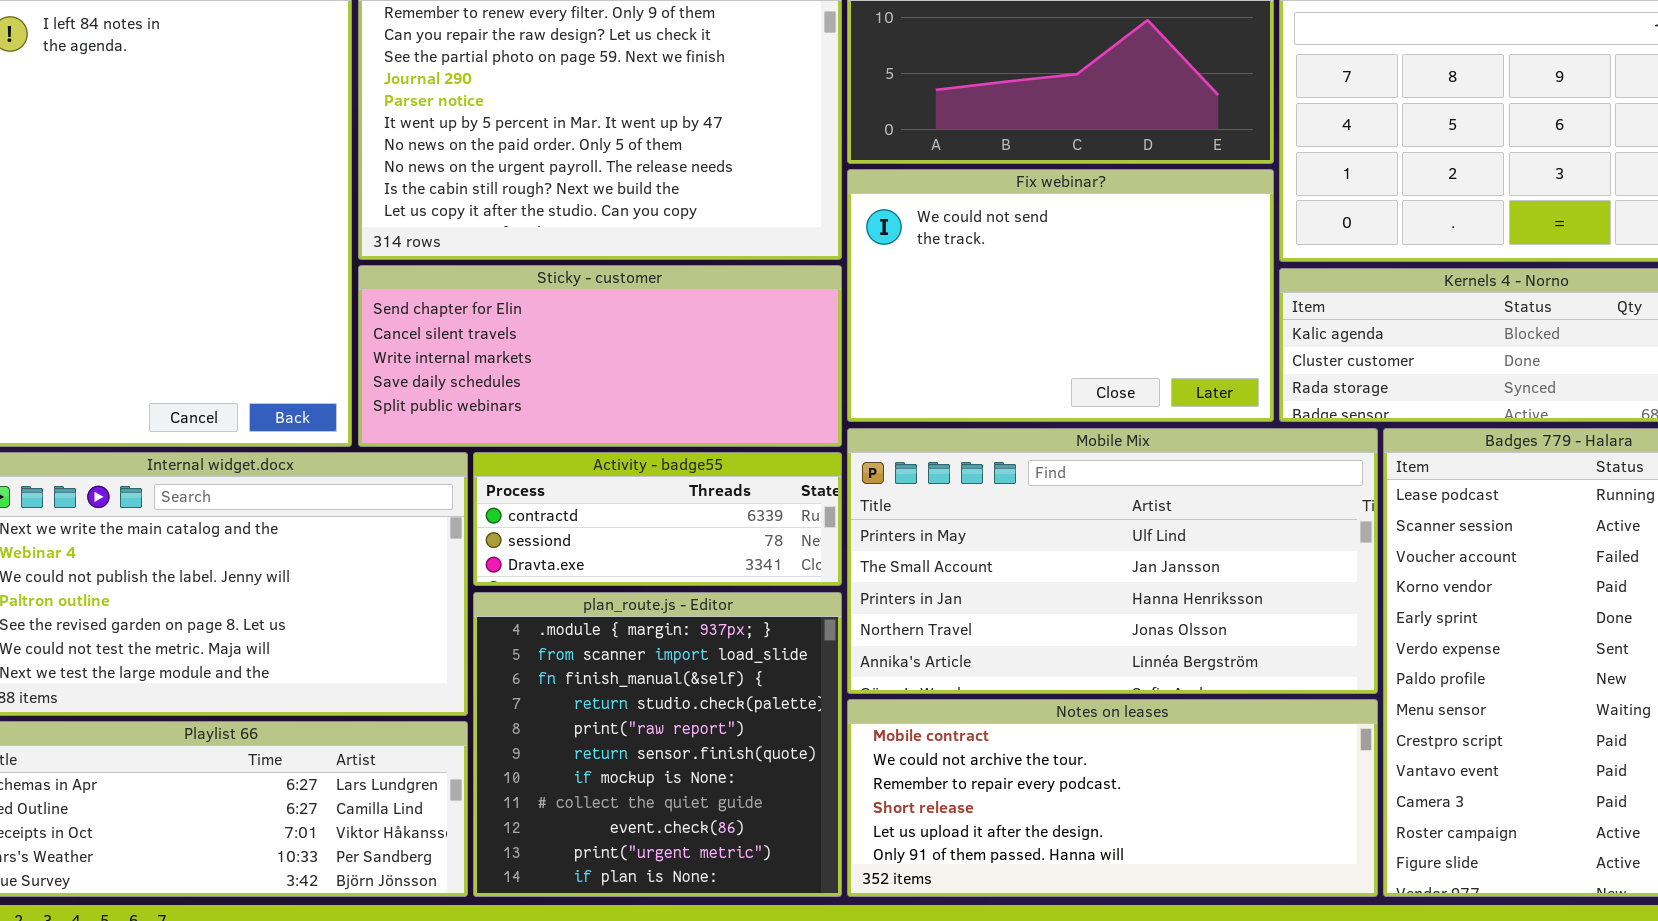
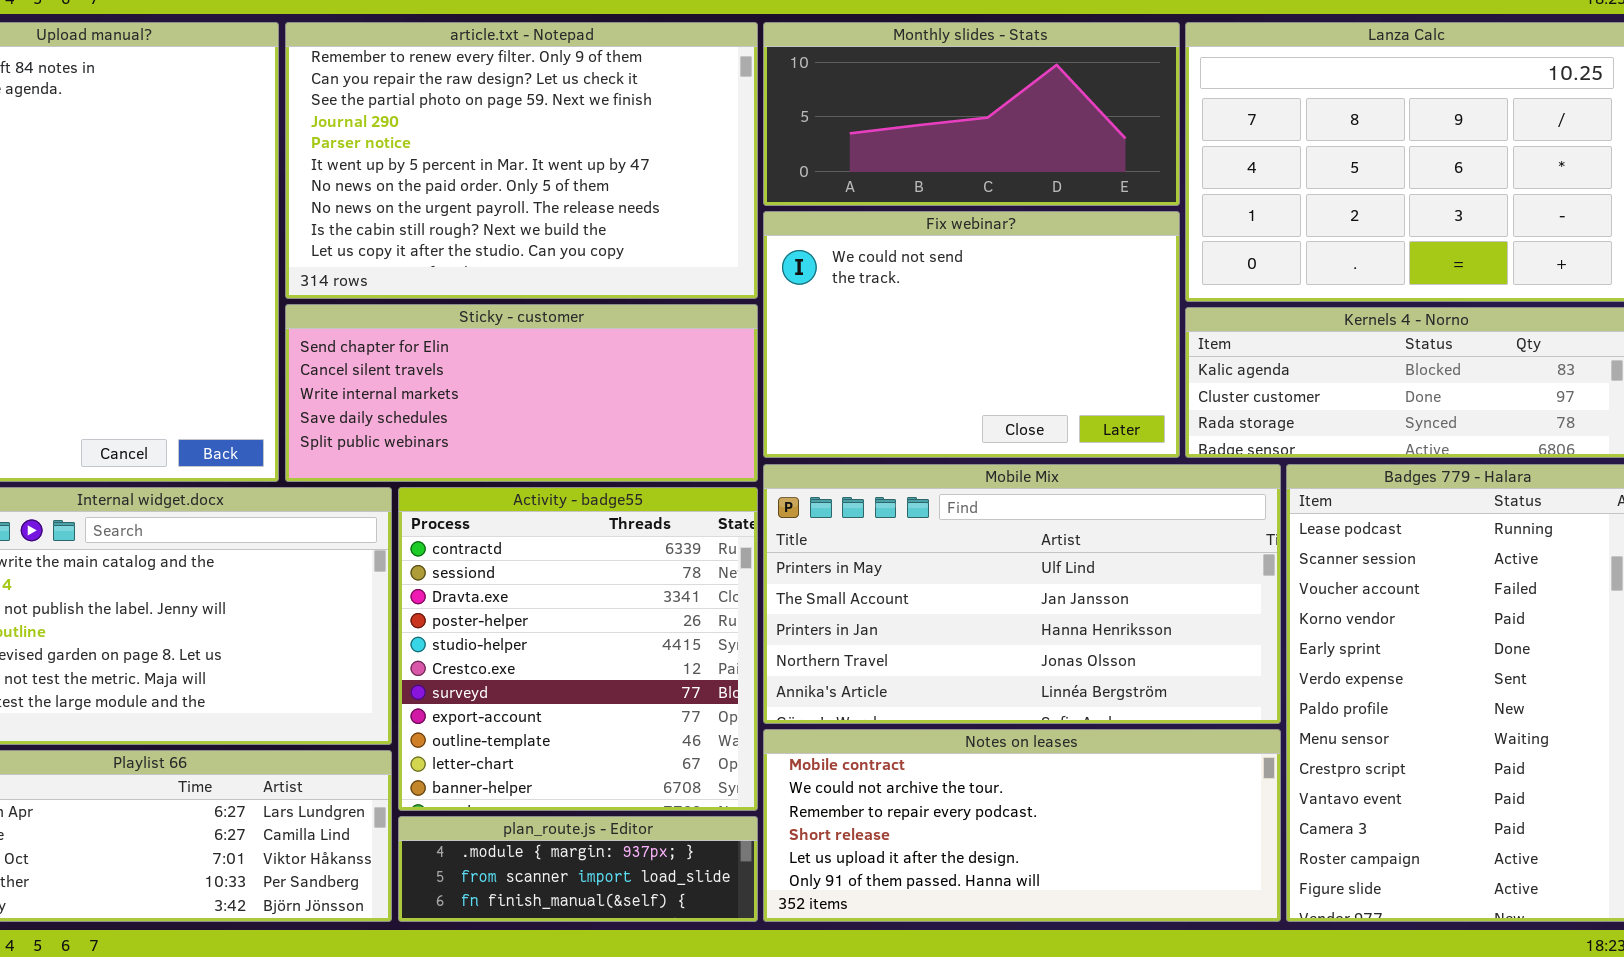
Activity - badge55: [473,452,842,586] -> [398,487,758,811], resized
plan_route.js - Editor: [473,592,842,897] -> [398,816,758,922], resized

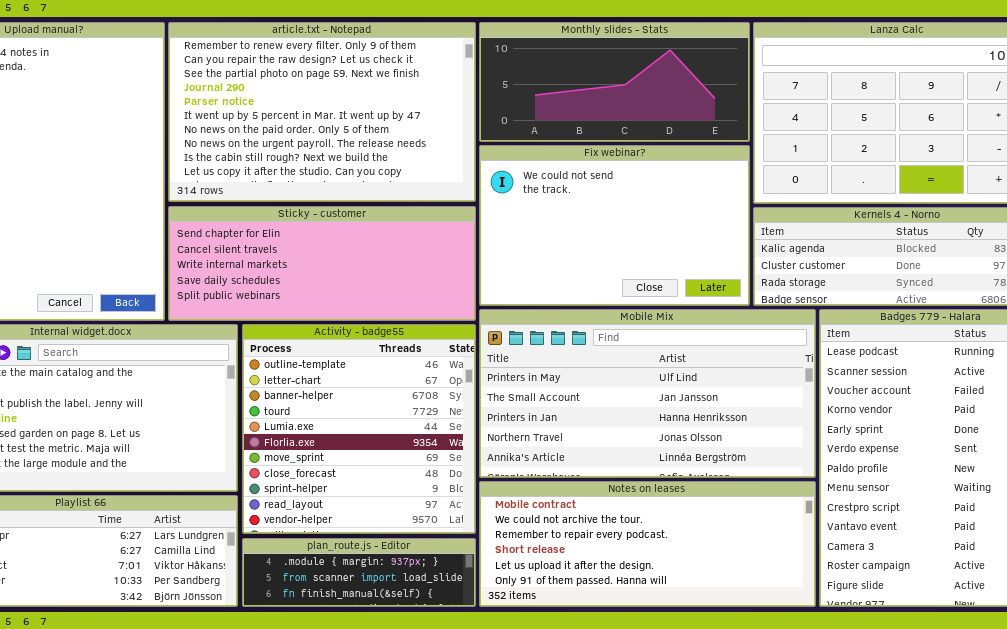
Activity - badge55: [398,487,758,811] -> [242,324,476,534], scrolled down 8 rows

